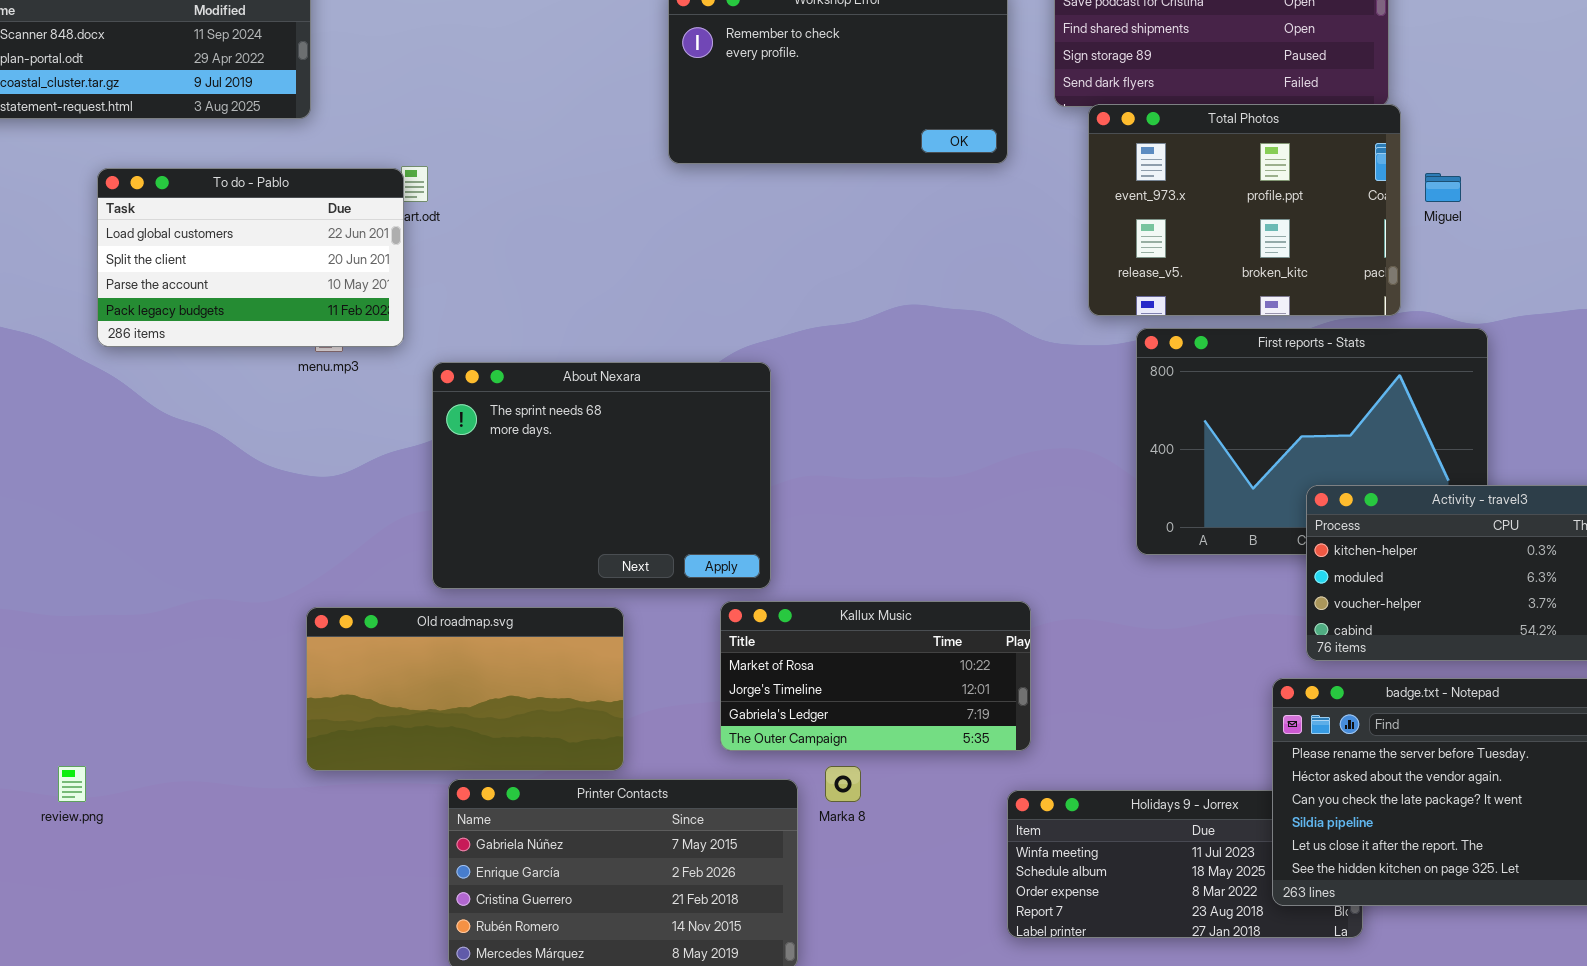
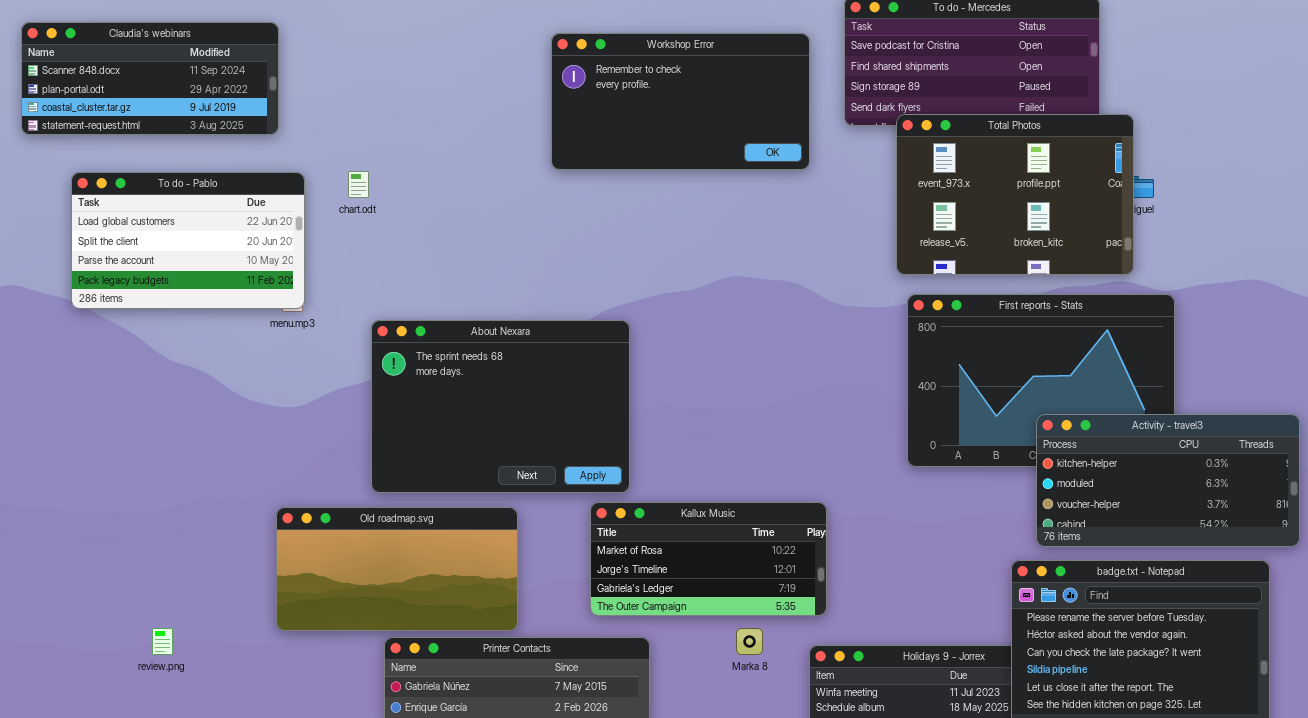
Total Photos: [1088,104,1401,316] -> [896,114,1134,275], moved
To do - Pablo: [97,168,404,347] -> [71,172,305,309], moved
review.png: [58,766,86,802] -> [152,628,173,655], moved
Marka 8: [825,766,861,802] -> [736,628,763,655], moved

